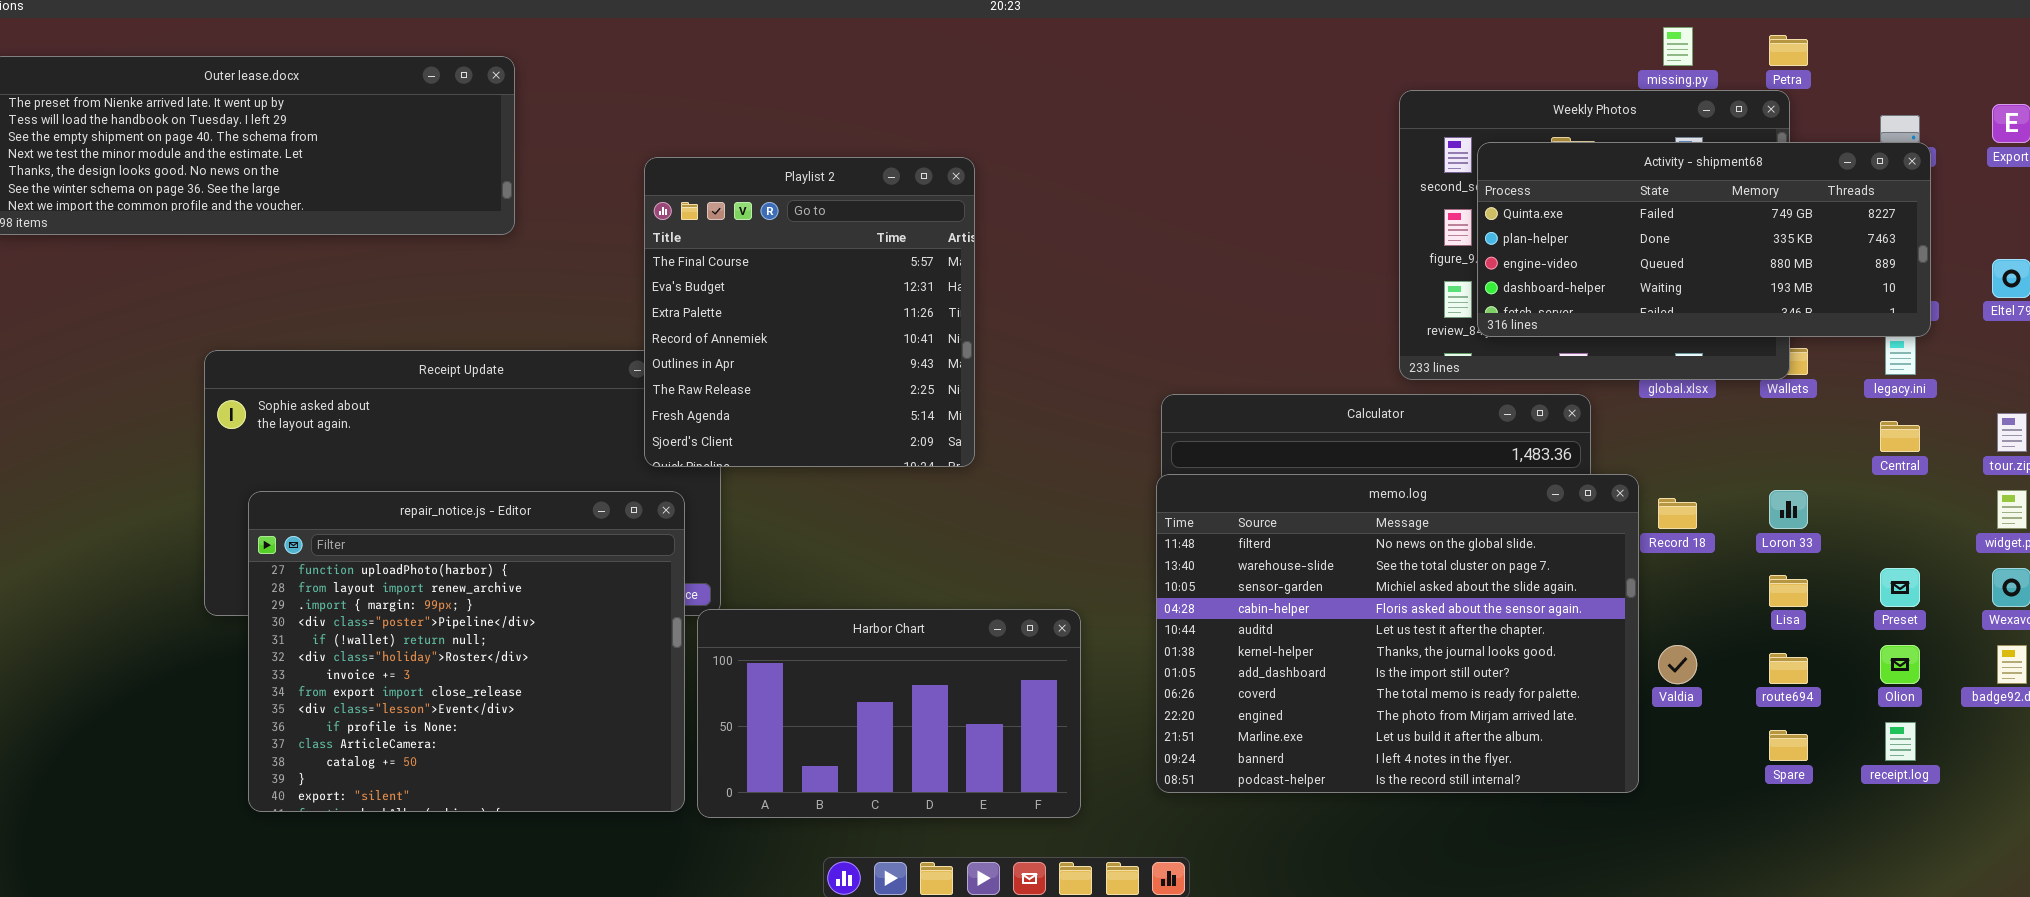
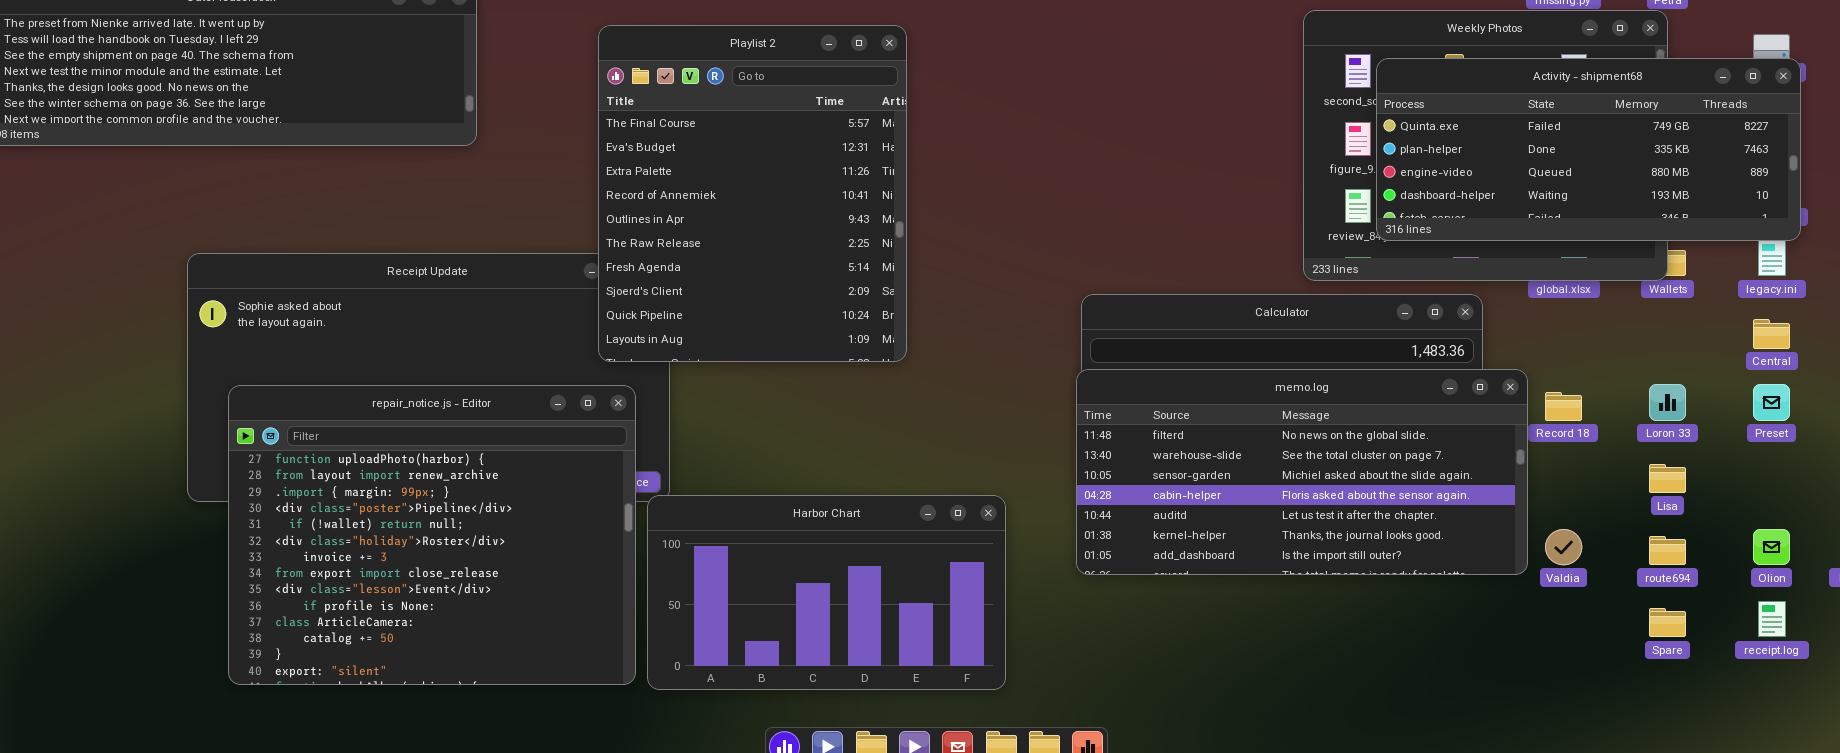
Playlist 2: [644,157,975,467] -> [598,25,907,362], resized
memo.log: [1156,474,1639,793] -> [1076,369,1528,575], resized
Preset: [1880,568,1920,607] -> [1753,384,1790,421], moved

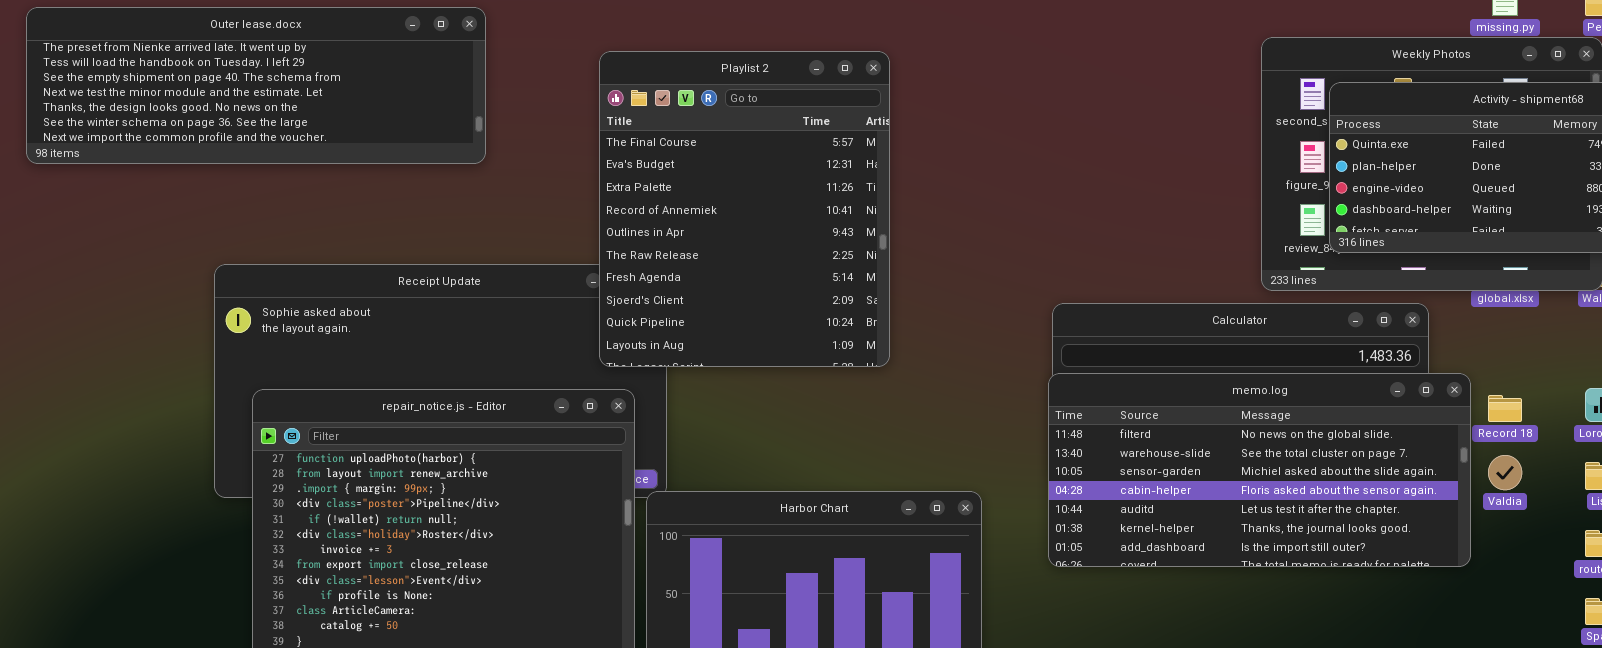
Valdia: [1545,529,1582,565] -> [1488,455,1522,490], moved

